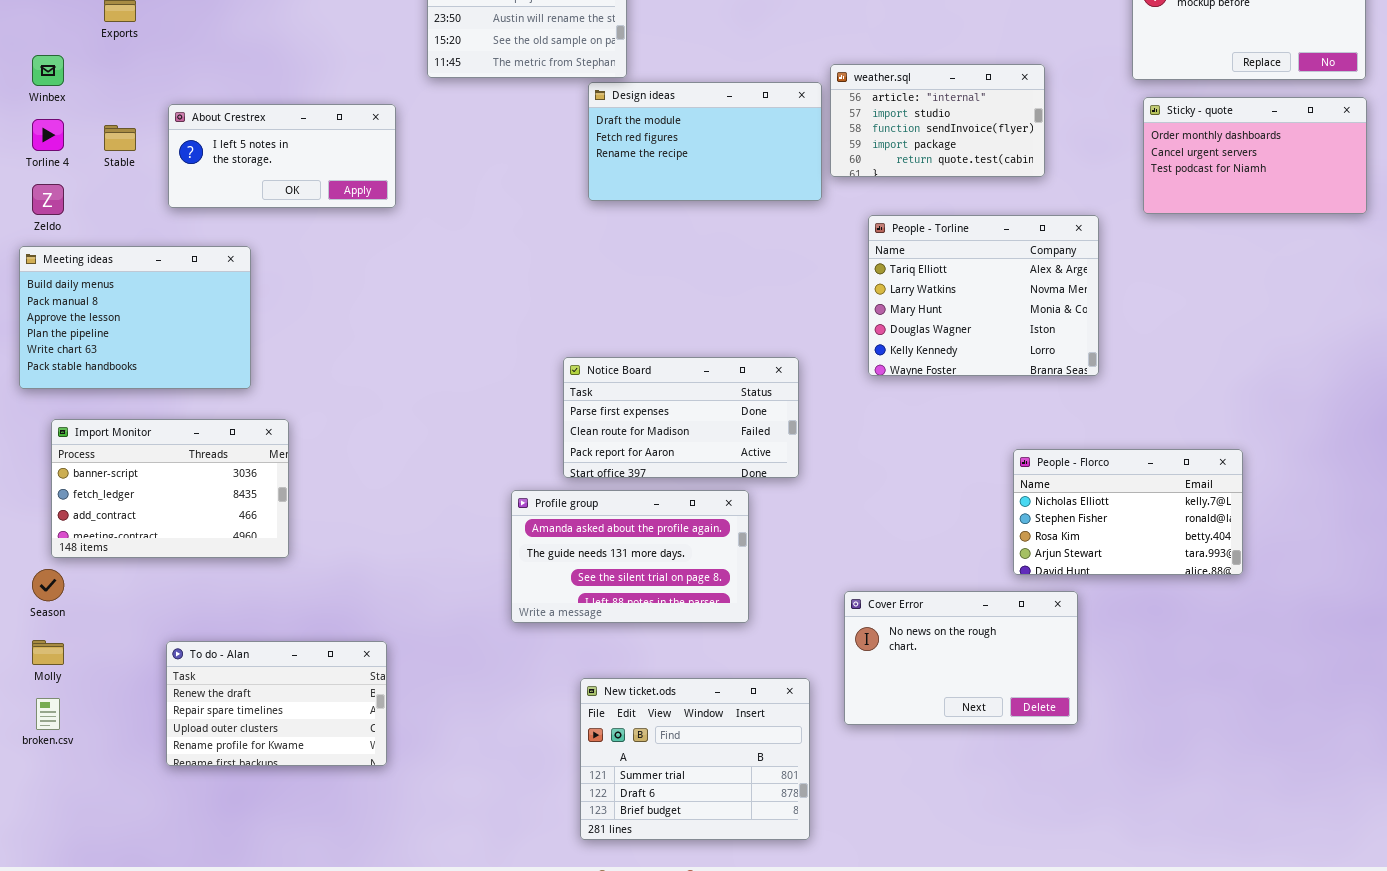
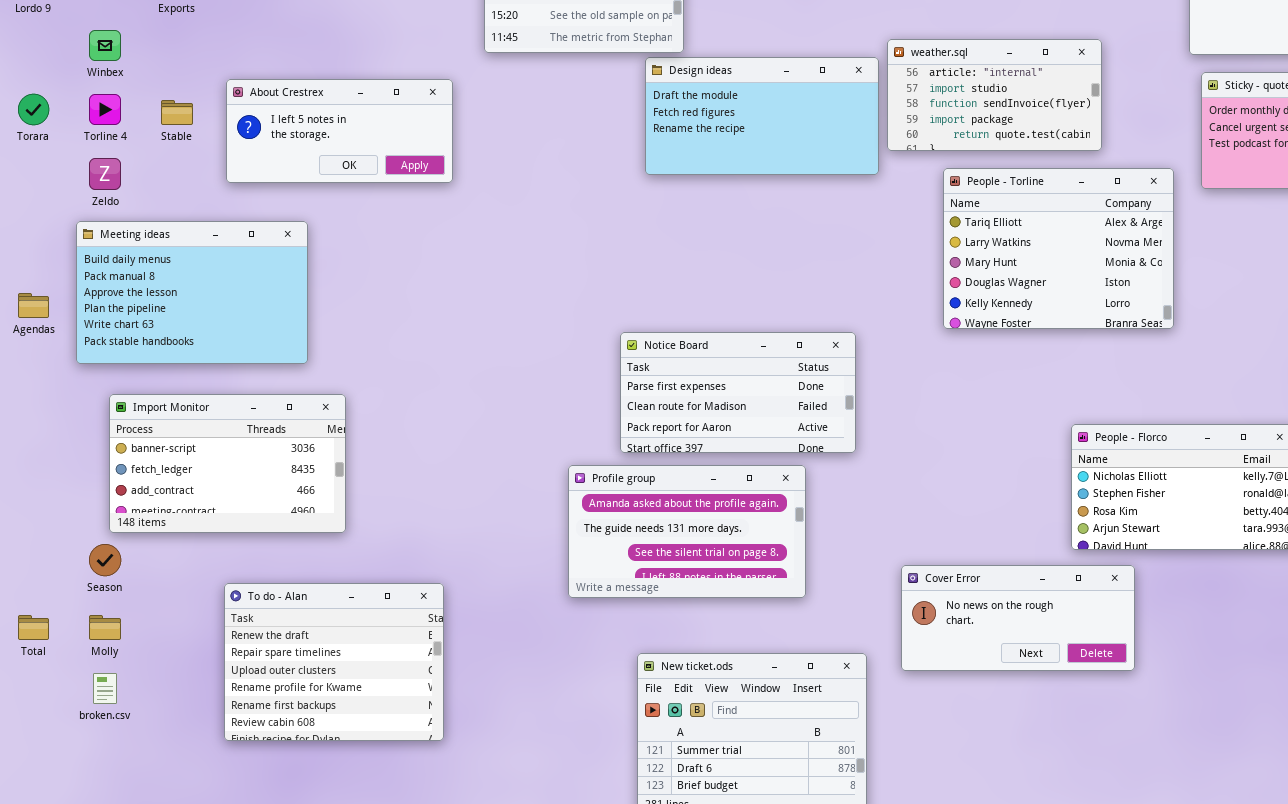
People - Torline: [868,215,1099,376] -> [943,168,1174,329], moved
Cover Error: [844,591,1078,725] -> [901,565,1135,671], resized
To do - Alan: [166,641,387,766] -> [224,583,444,741], resized

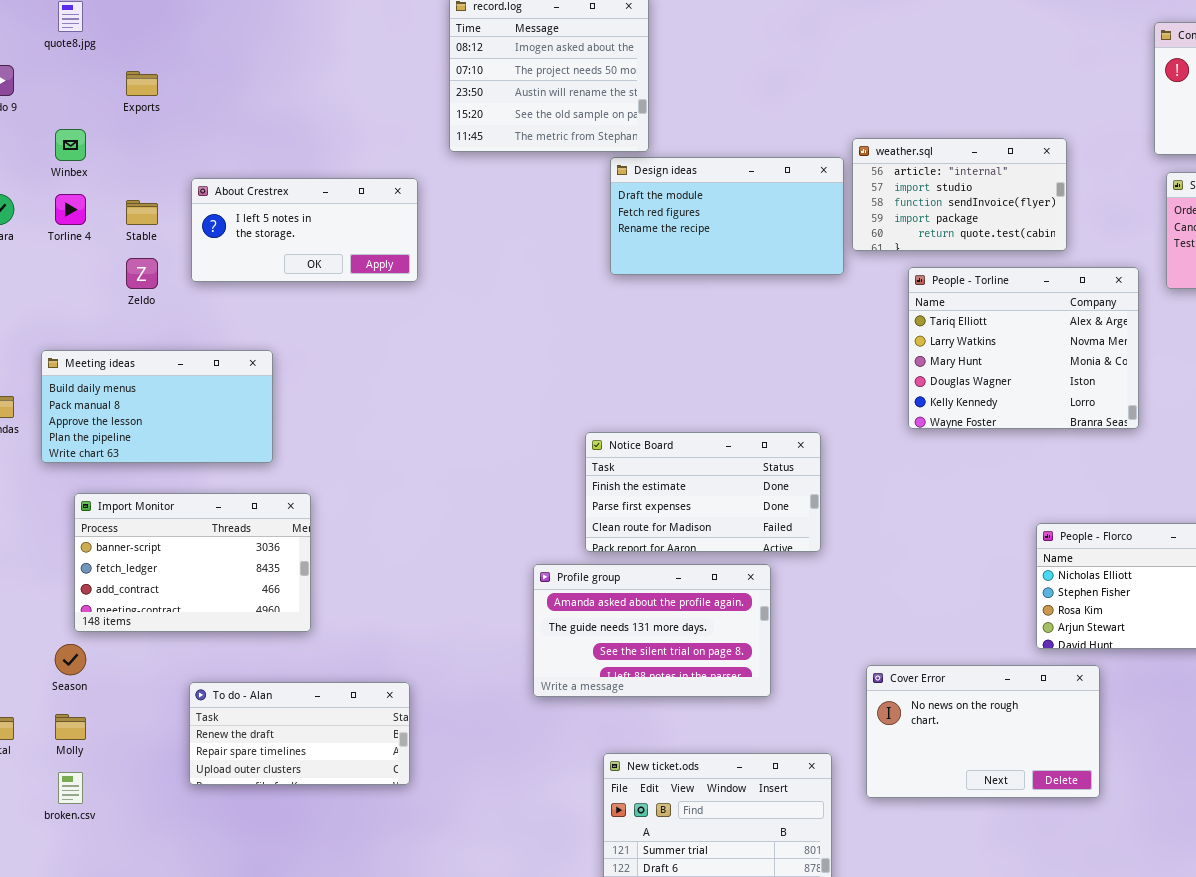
Zeldo: [89,158,121,190] -> [126,258,158,289], moved
Meeting ideas: [76,221,308,364] -> [41,350,273,463], resized
Notice Board: [620,332,856,453] -> [585,432,821,552], scrolled up 1 row
Cover Error: [901,565,1135,671] -> [866,665,1100,798], resized
To do - Alan: [224,583,444,741] -> [189,682,410,785], resized

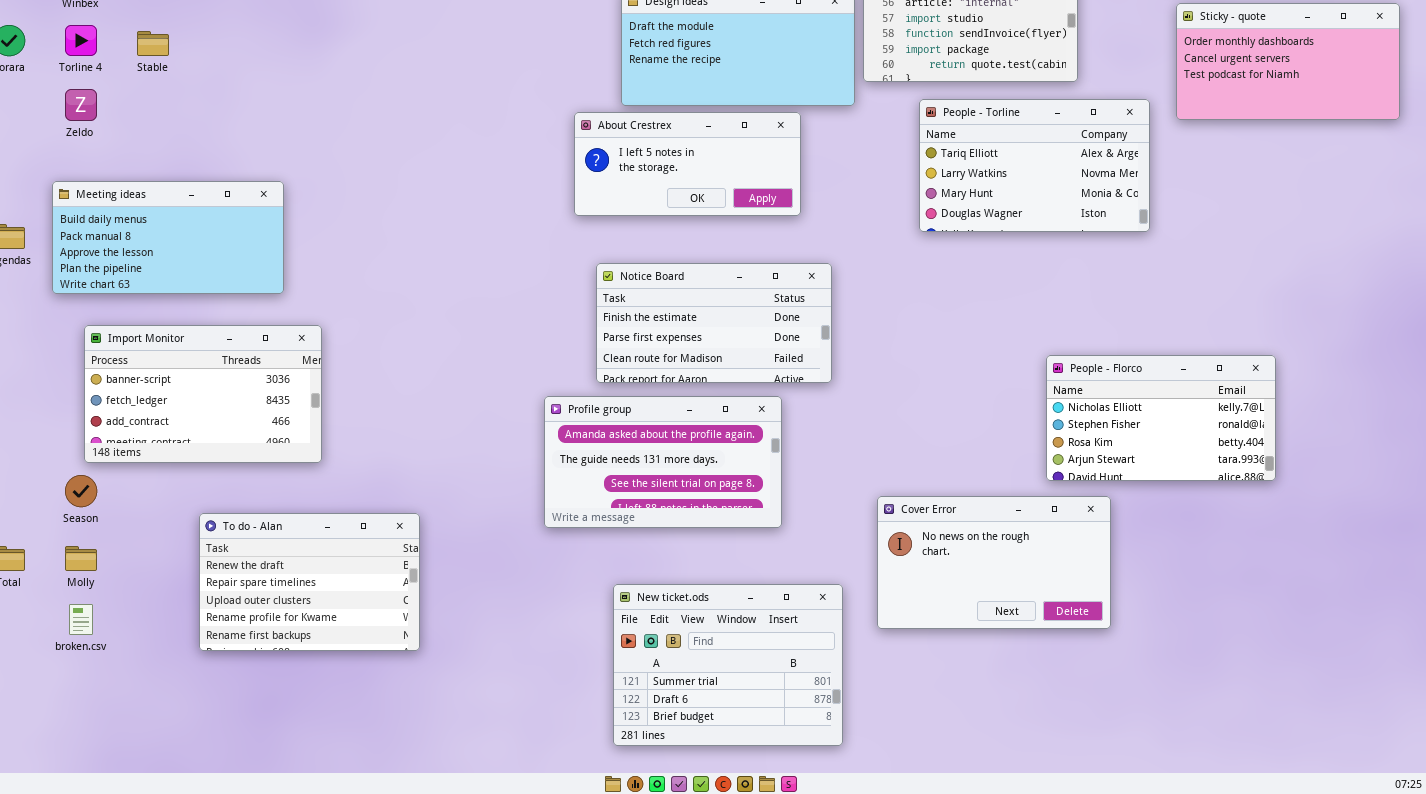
About Crestrex: [191,178,418,282] -> [574,112,801,216], moved
Zeldo: [126,258,158,289] -> [65,89,97,121], moved
People - Torline: [908,267,1139,429] -> [919,99,1150,232], resized
To do - Alan: [189,682,410,785] -> [199,513,420,651], resized

